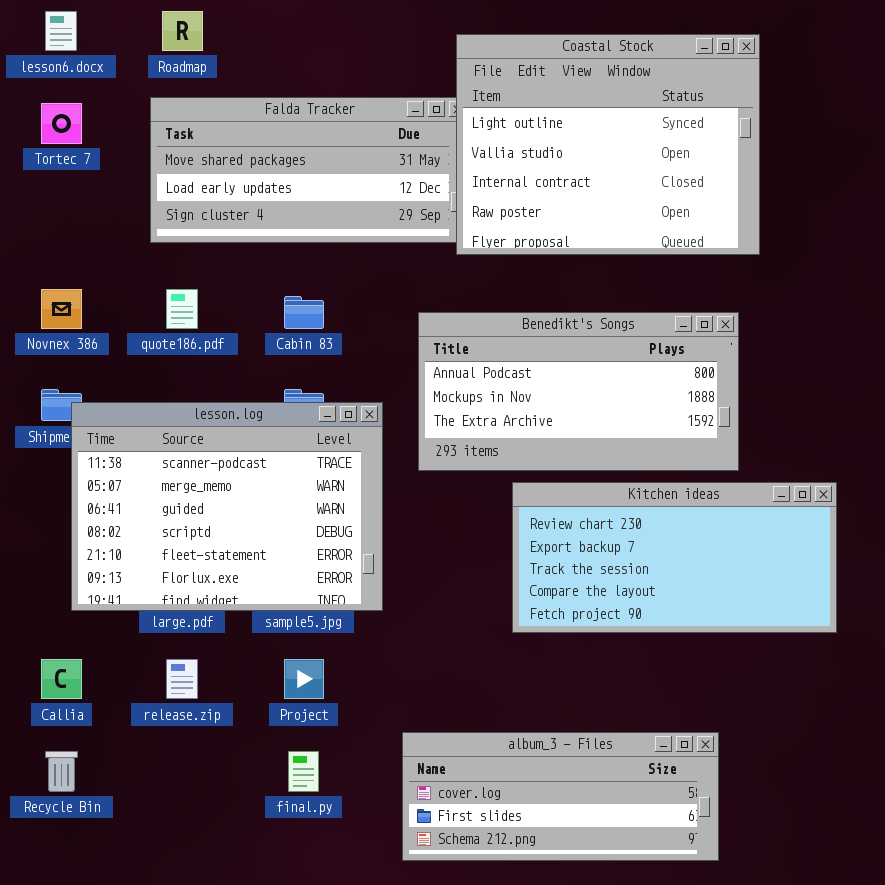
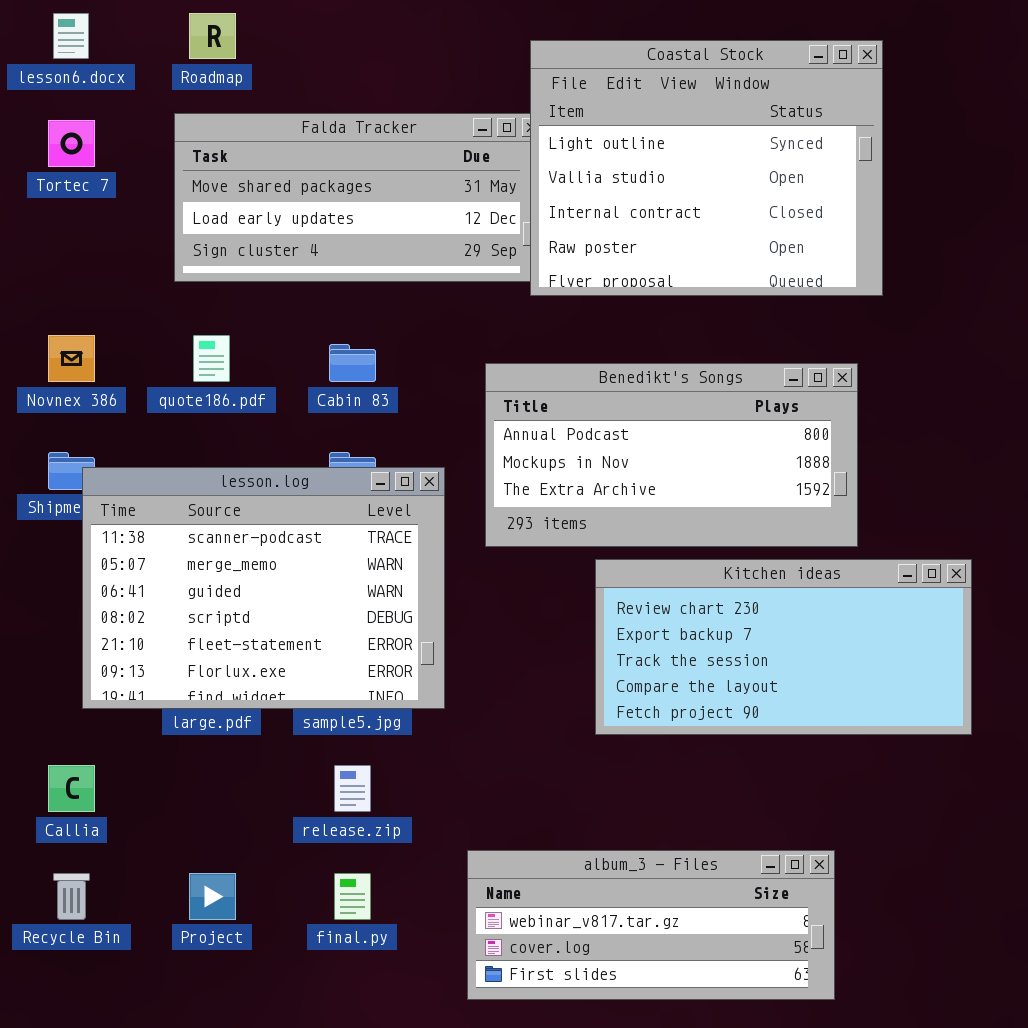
release.zip: [166,659,198,699] -> [334,765,371,812], moved
Project: [284,659,324,699] -> [189,873,236,920], moved
album_3 - Files: [402,732,719,861] -> [467,850,835,1000], scrolled up 1 row

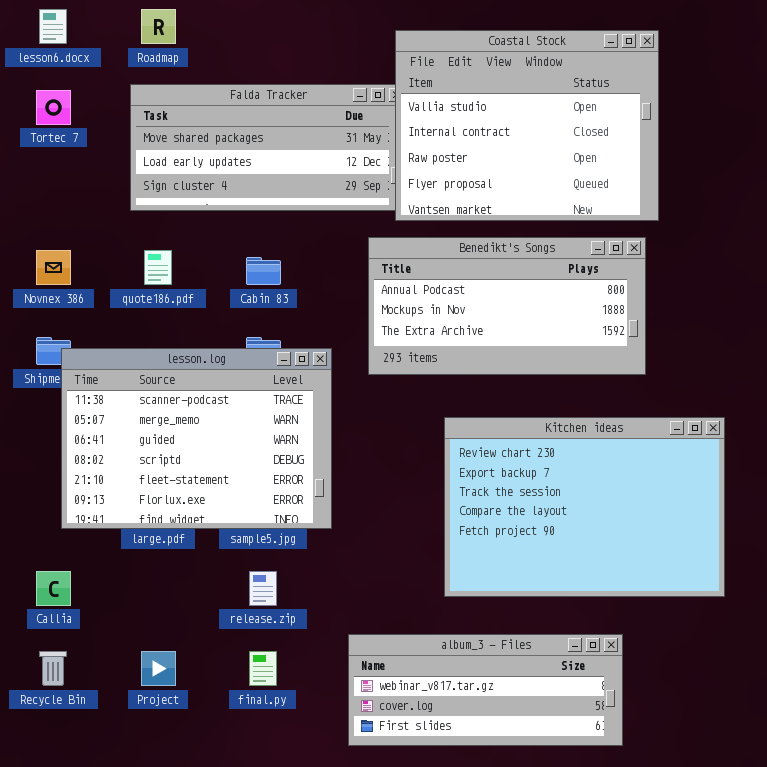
Coastal Stock: [530,40,883,296] -> [395,30,659,221], scrolled down 1 row
Benedikt's Songs: [485,363,858,547] -> [368,237,646,375], moved
Kitchen ideas: [595,559,972,735] -> [444,417,725,597], resized

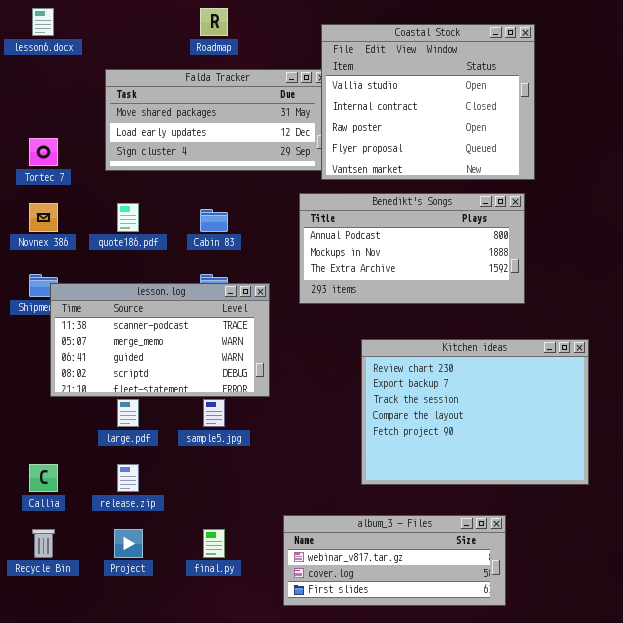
Roadmap: [141,9,176,44] -> [200,8,228,36], moved
Tortec 7: [36,90,71,125] -> [29,138,58,166], moved
lesson.log: [61,348,332,529] -> [50,283,270,397], resized
release.zip: [249,571,277,606] -> [117,464,139,492], moved

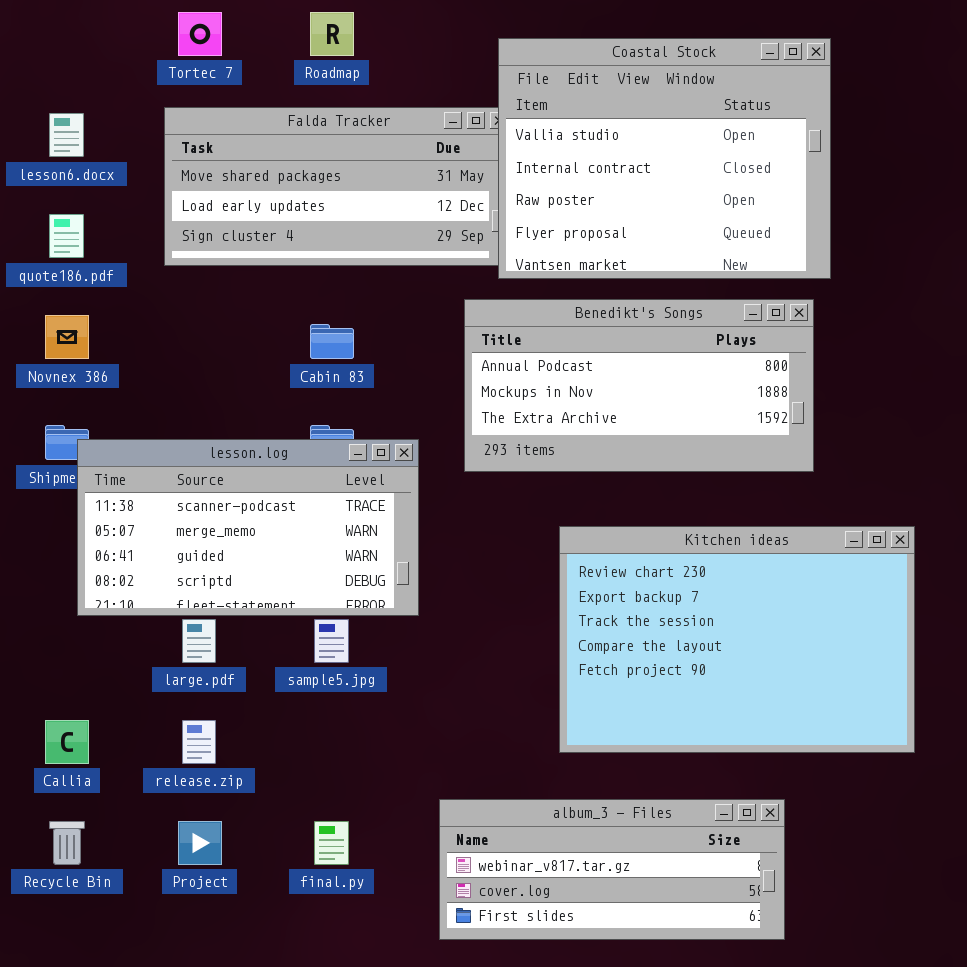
lesson6.docx: [32,8,54,36] -> [49,113,84,157], moved
Tortec 7: [29,138,58,166] -> [178,12,222,56], moved
quote186.pdf: [117,203,139,232] -> [49,214,84,258], moved

